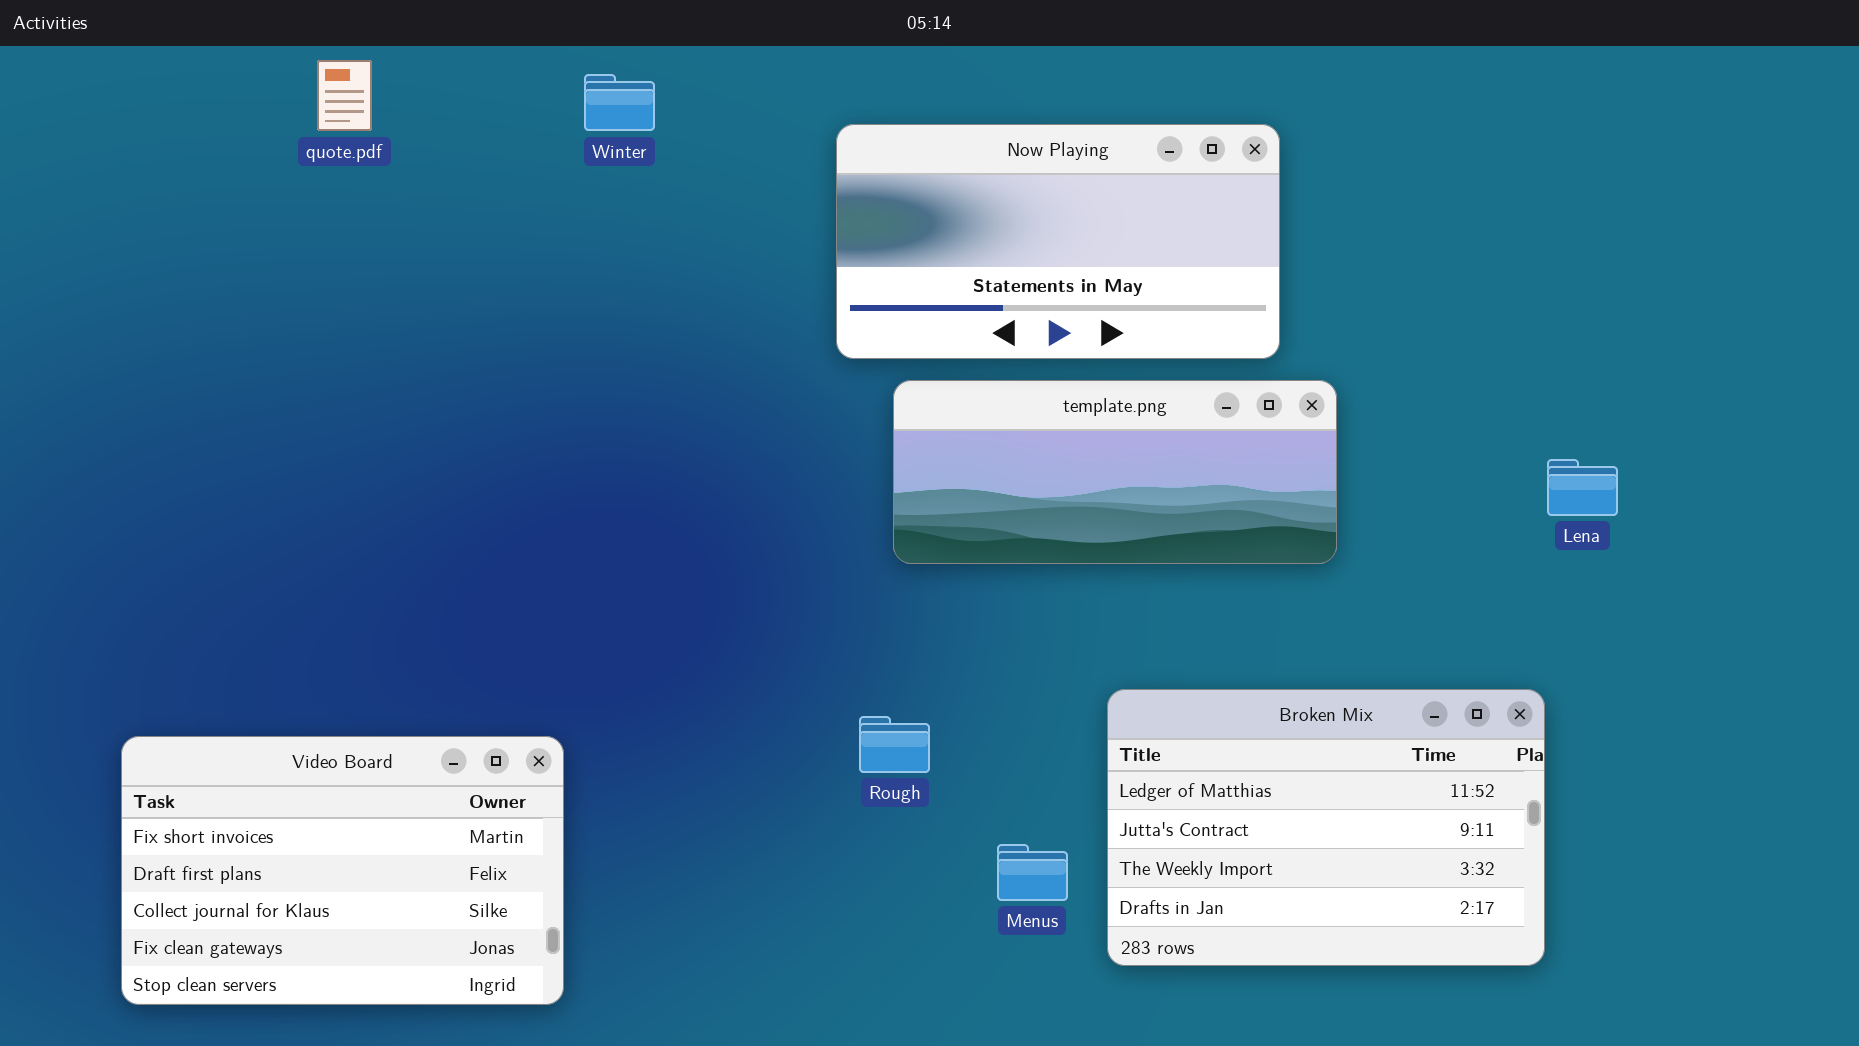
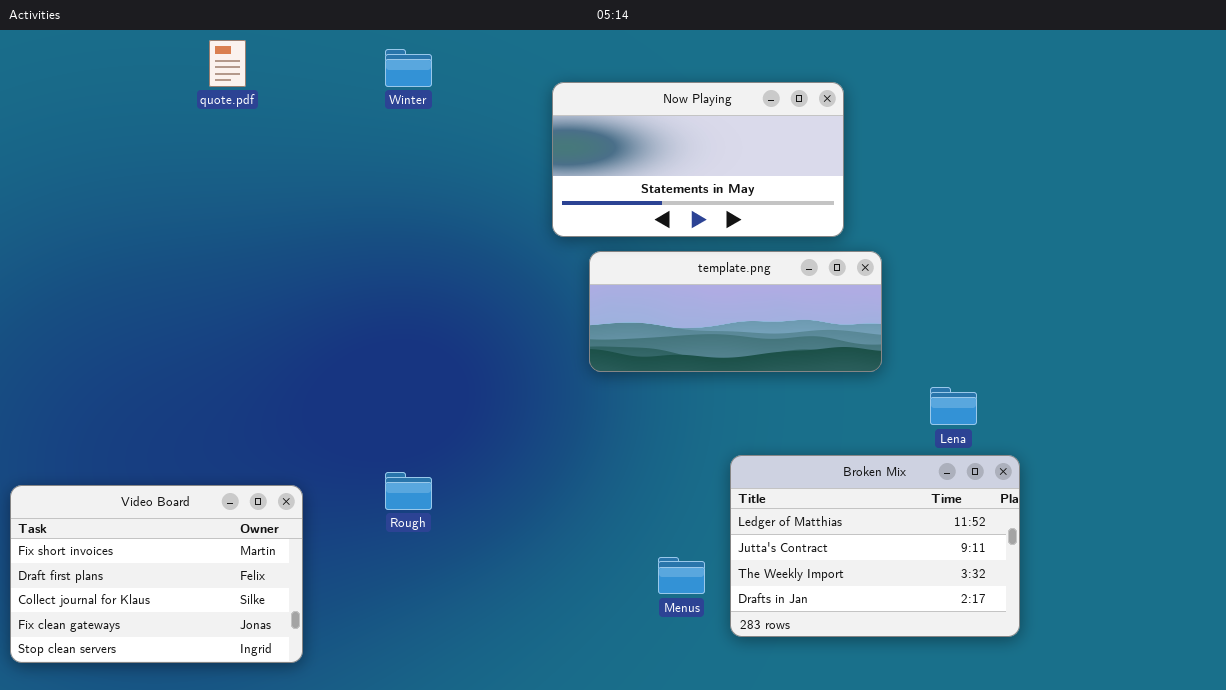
Lena: [1547,459,1618,516] -> [930,387,977,425], moved
Rough: [859,716,930,773] -> [385,472,432,510], moved
Video Board: [121,736,564,1005] -> [10,485,303,663], moved

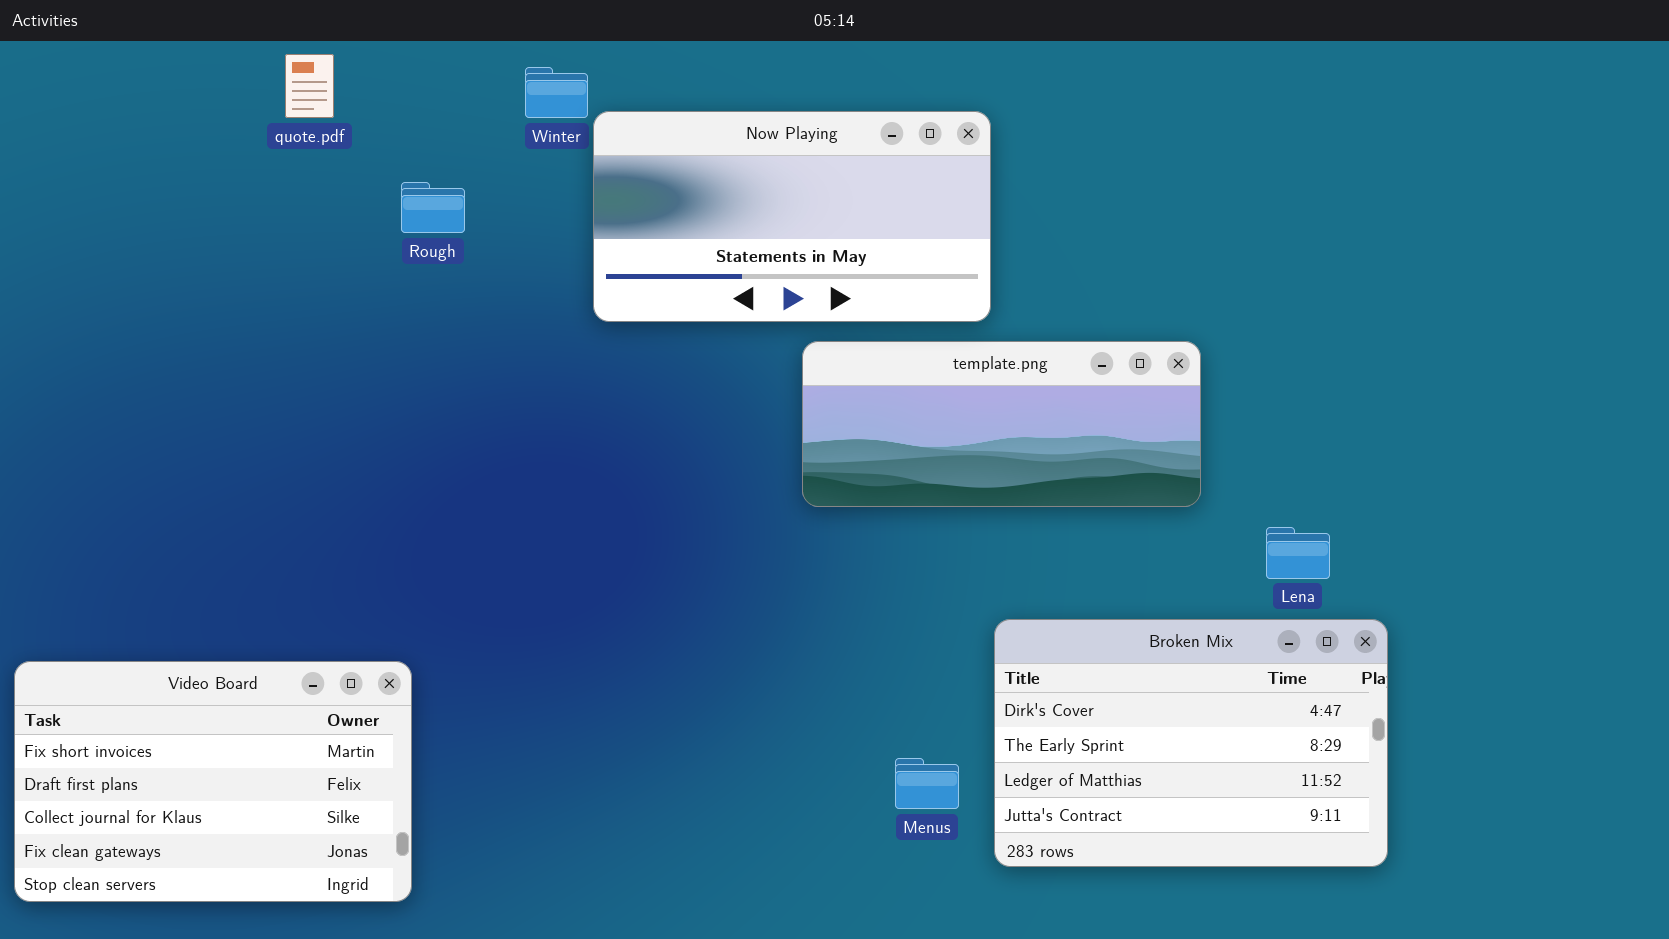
Now Playing: [552,82,844,237] -> [593,111,991,322], moved
Broken Mix: [730,455,1020,637] -> [994,619,1388,867], scrolled up 2 rows
Rough: [385,472,432,510] -> [401,182,465,233], moved

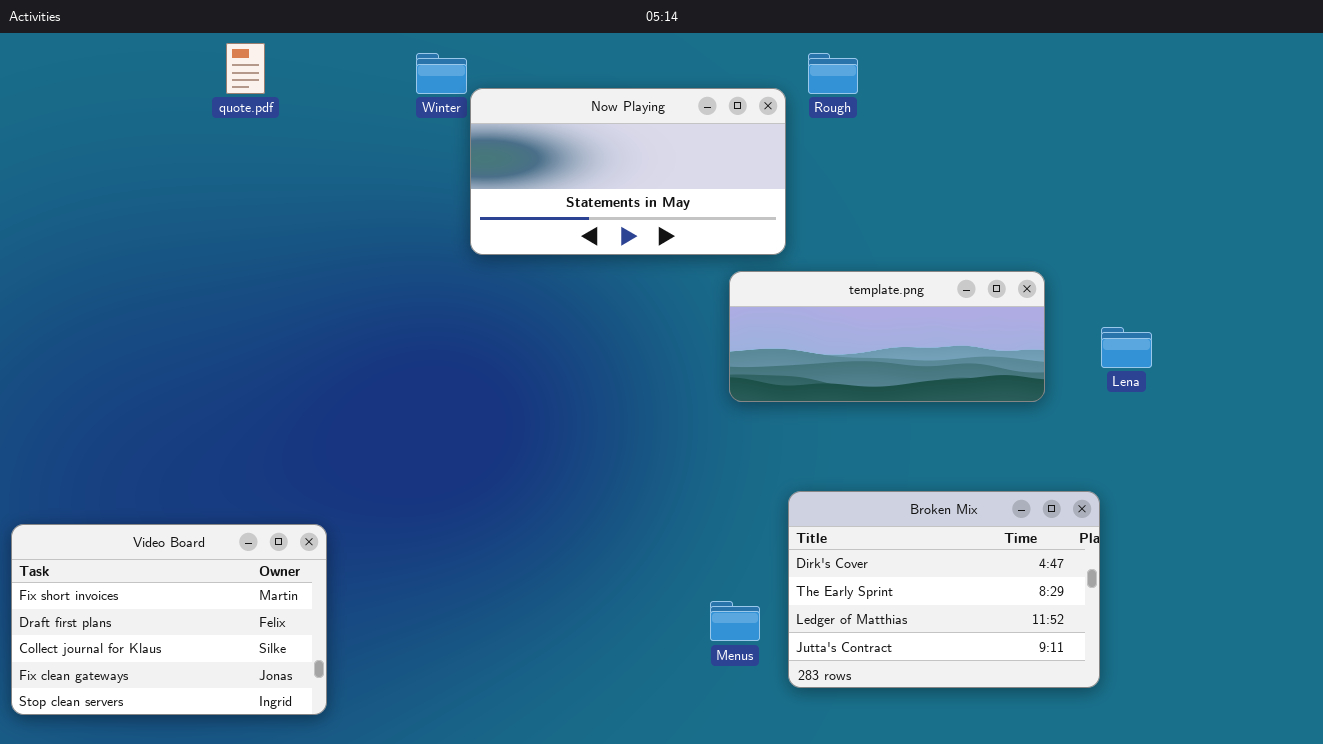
Rough: [401,182,465,233] -> [808,53,858,94], moved
template.png: [802,341,1201,507] -> [729,271,1045,402], moved
Lena: [1266,527,1330,579] -> [1101,327,1152,368], moved

